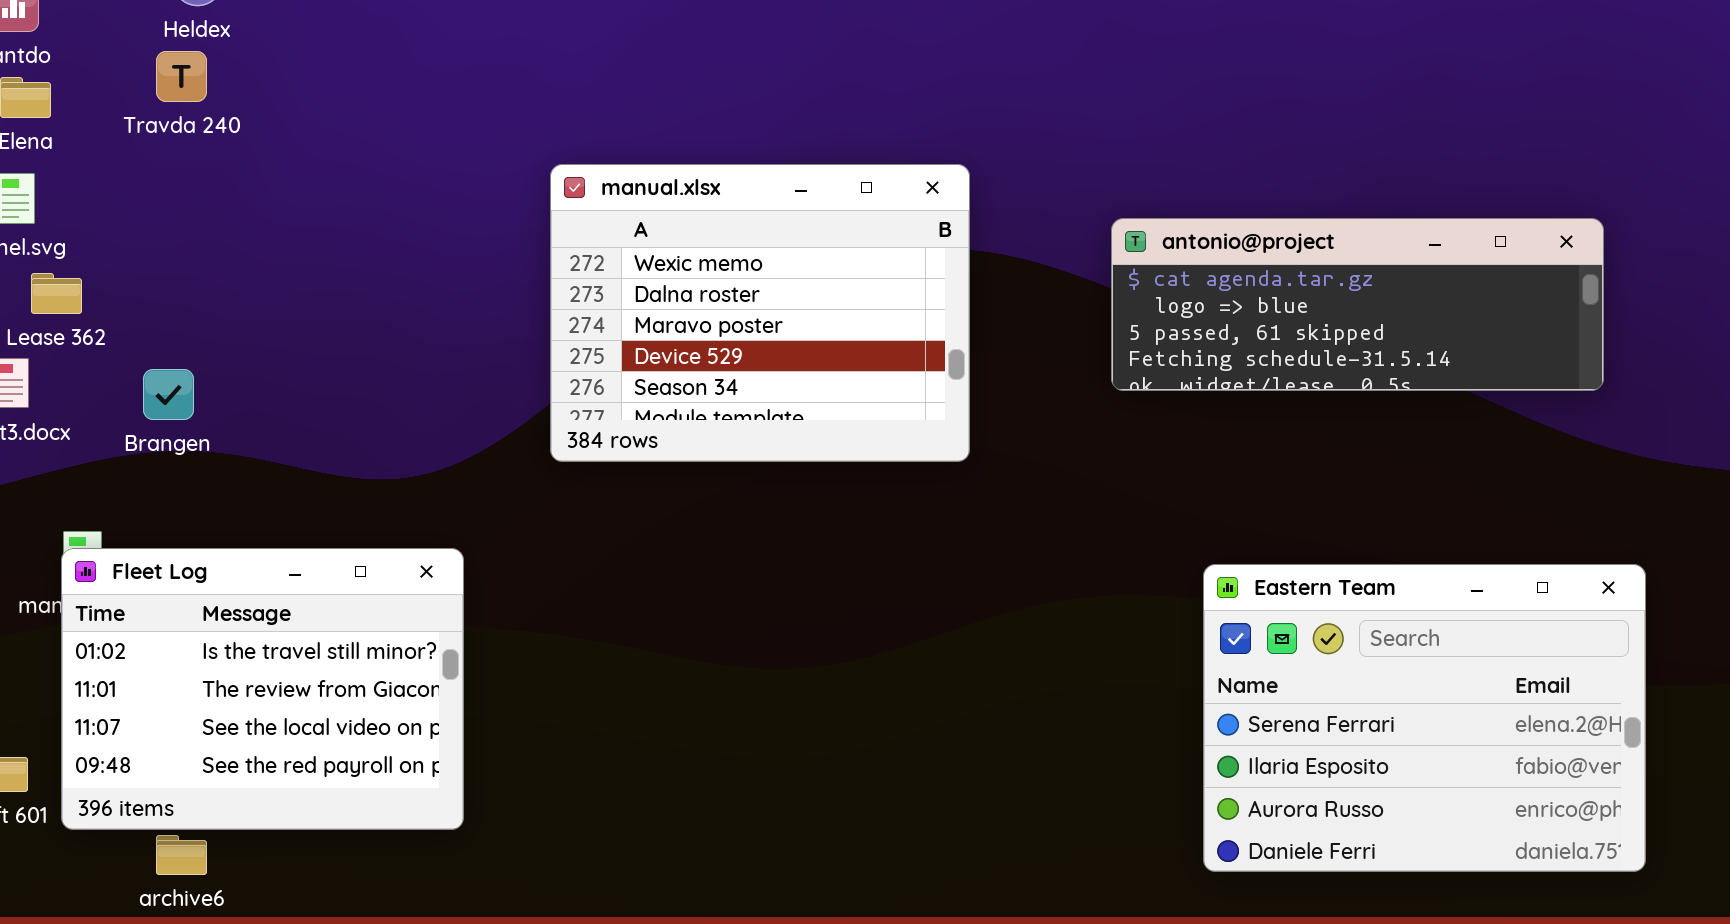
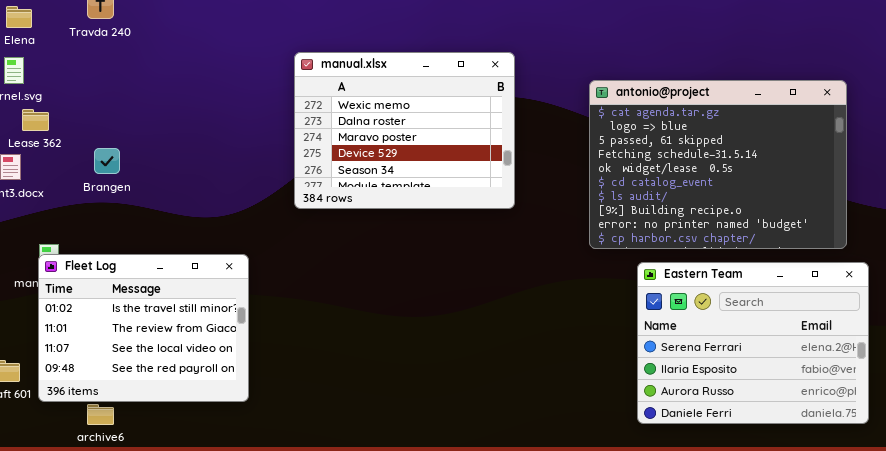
antonio@project: [1111,218,1604,391] -> [589,80,847,249], resized
Brangen: [143,369,194,420] -> [94,148,120,174], moved

